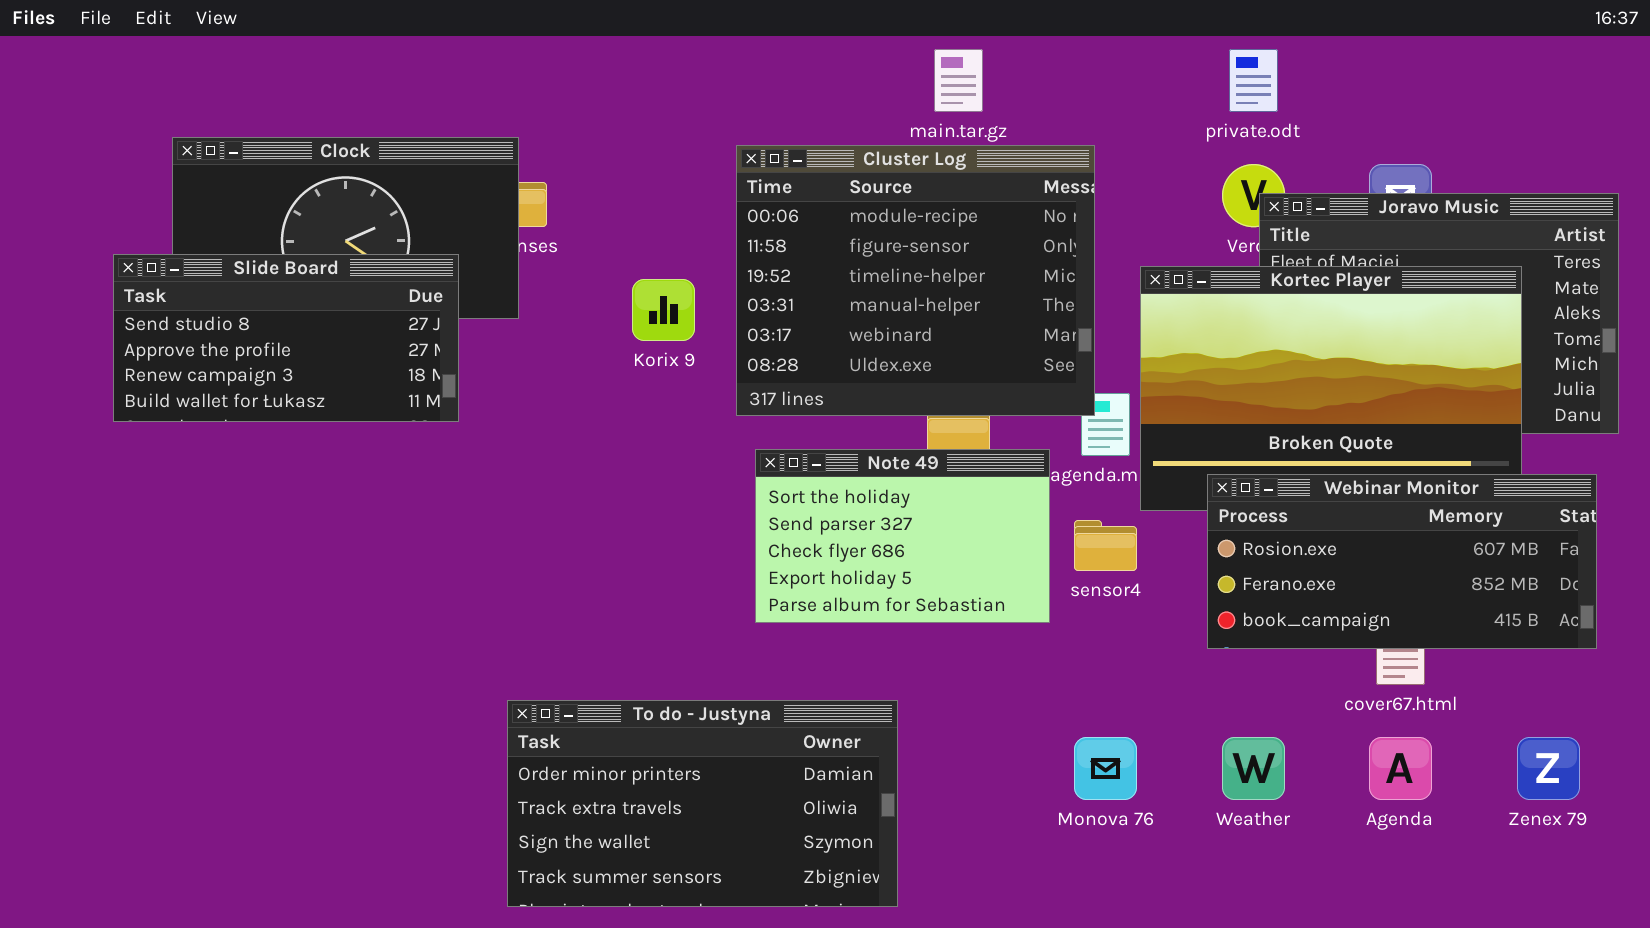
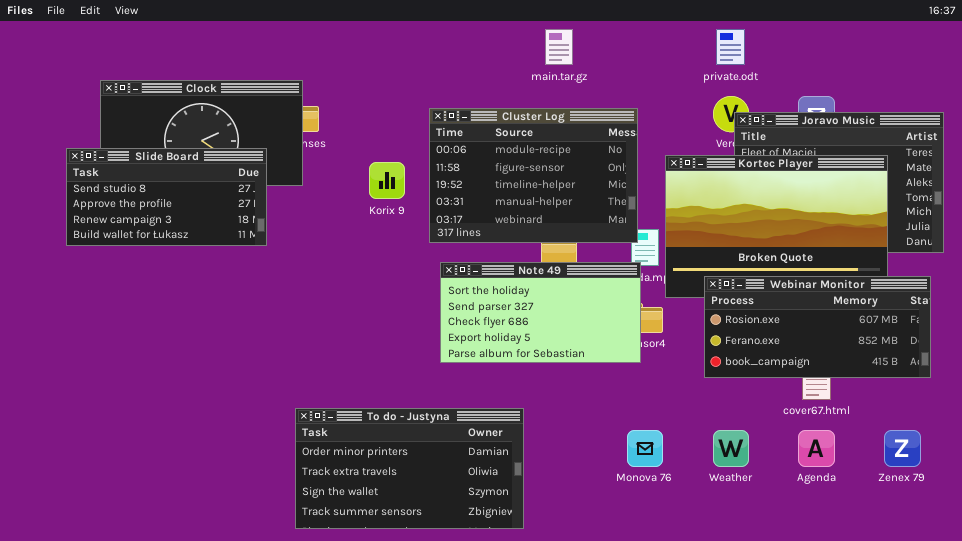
Cluster Log: [736,145,1095,416] -> [429,108,638,243], resized
Note 49: [755,449,1050,623] -> [440,262,641,363], resized

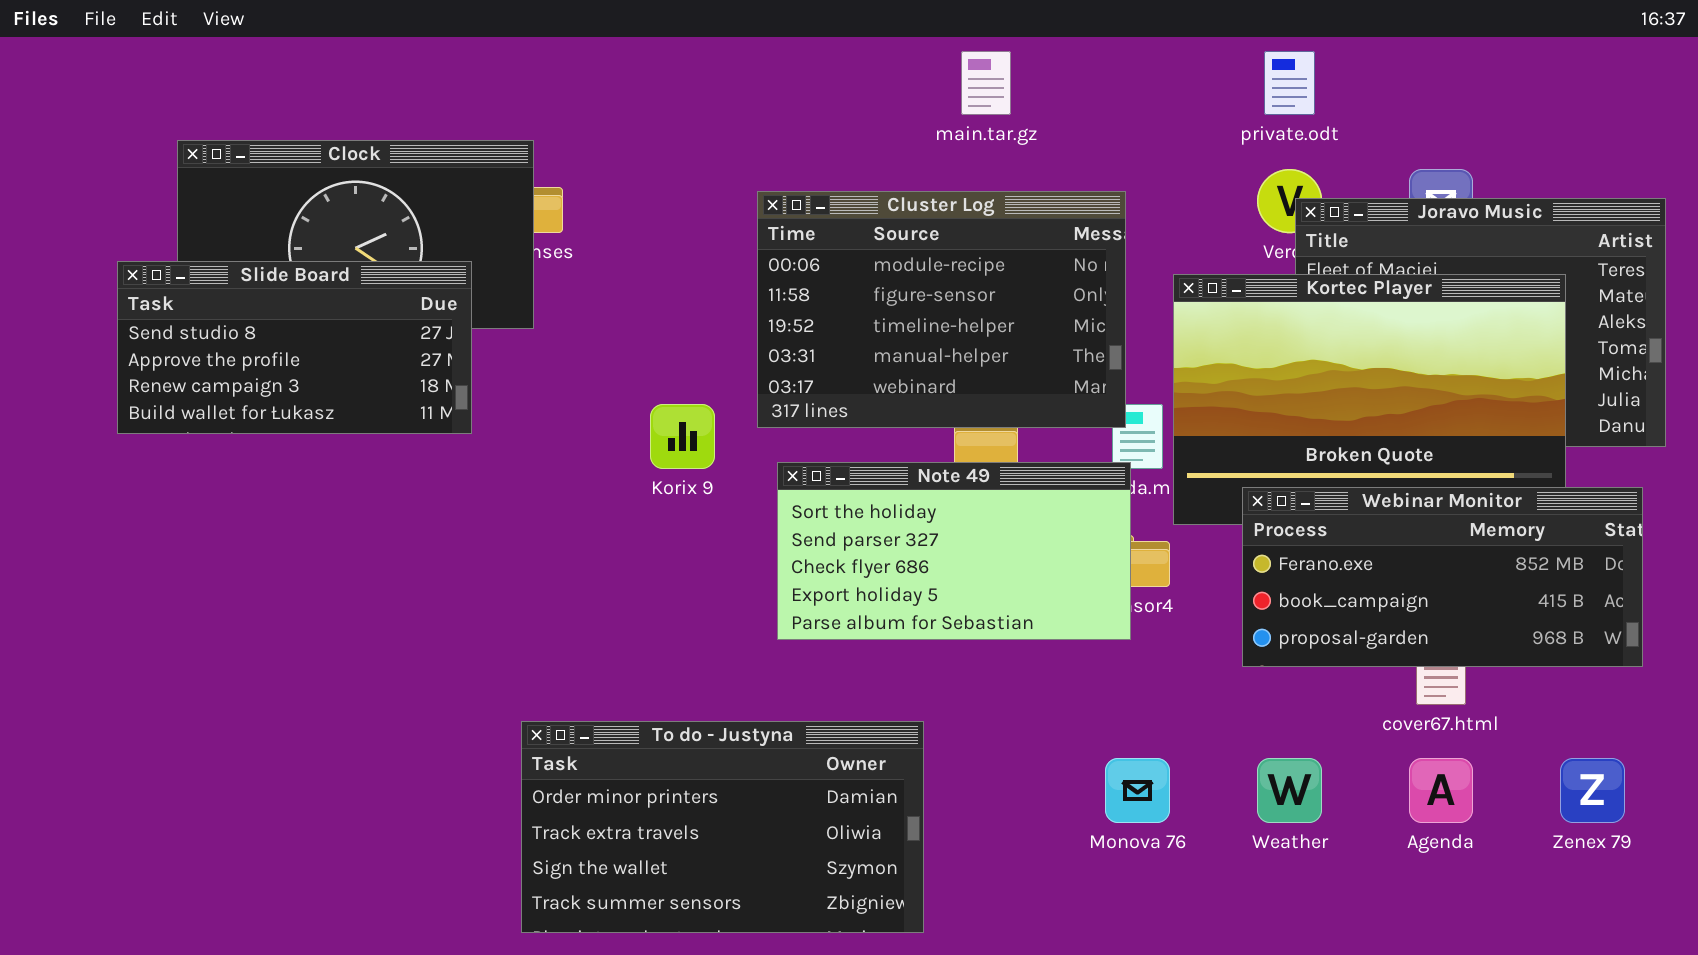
Korix 9: [369,162,405,199] -> [650,404,715,469], moved
Webinar Monitor: [704,276,931,378] -> [1242,487,1643,667], scrolled down 1 row

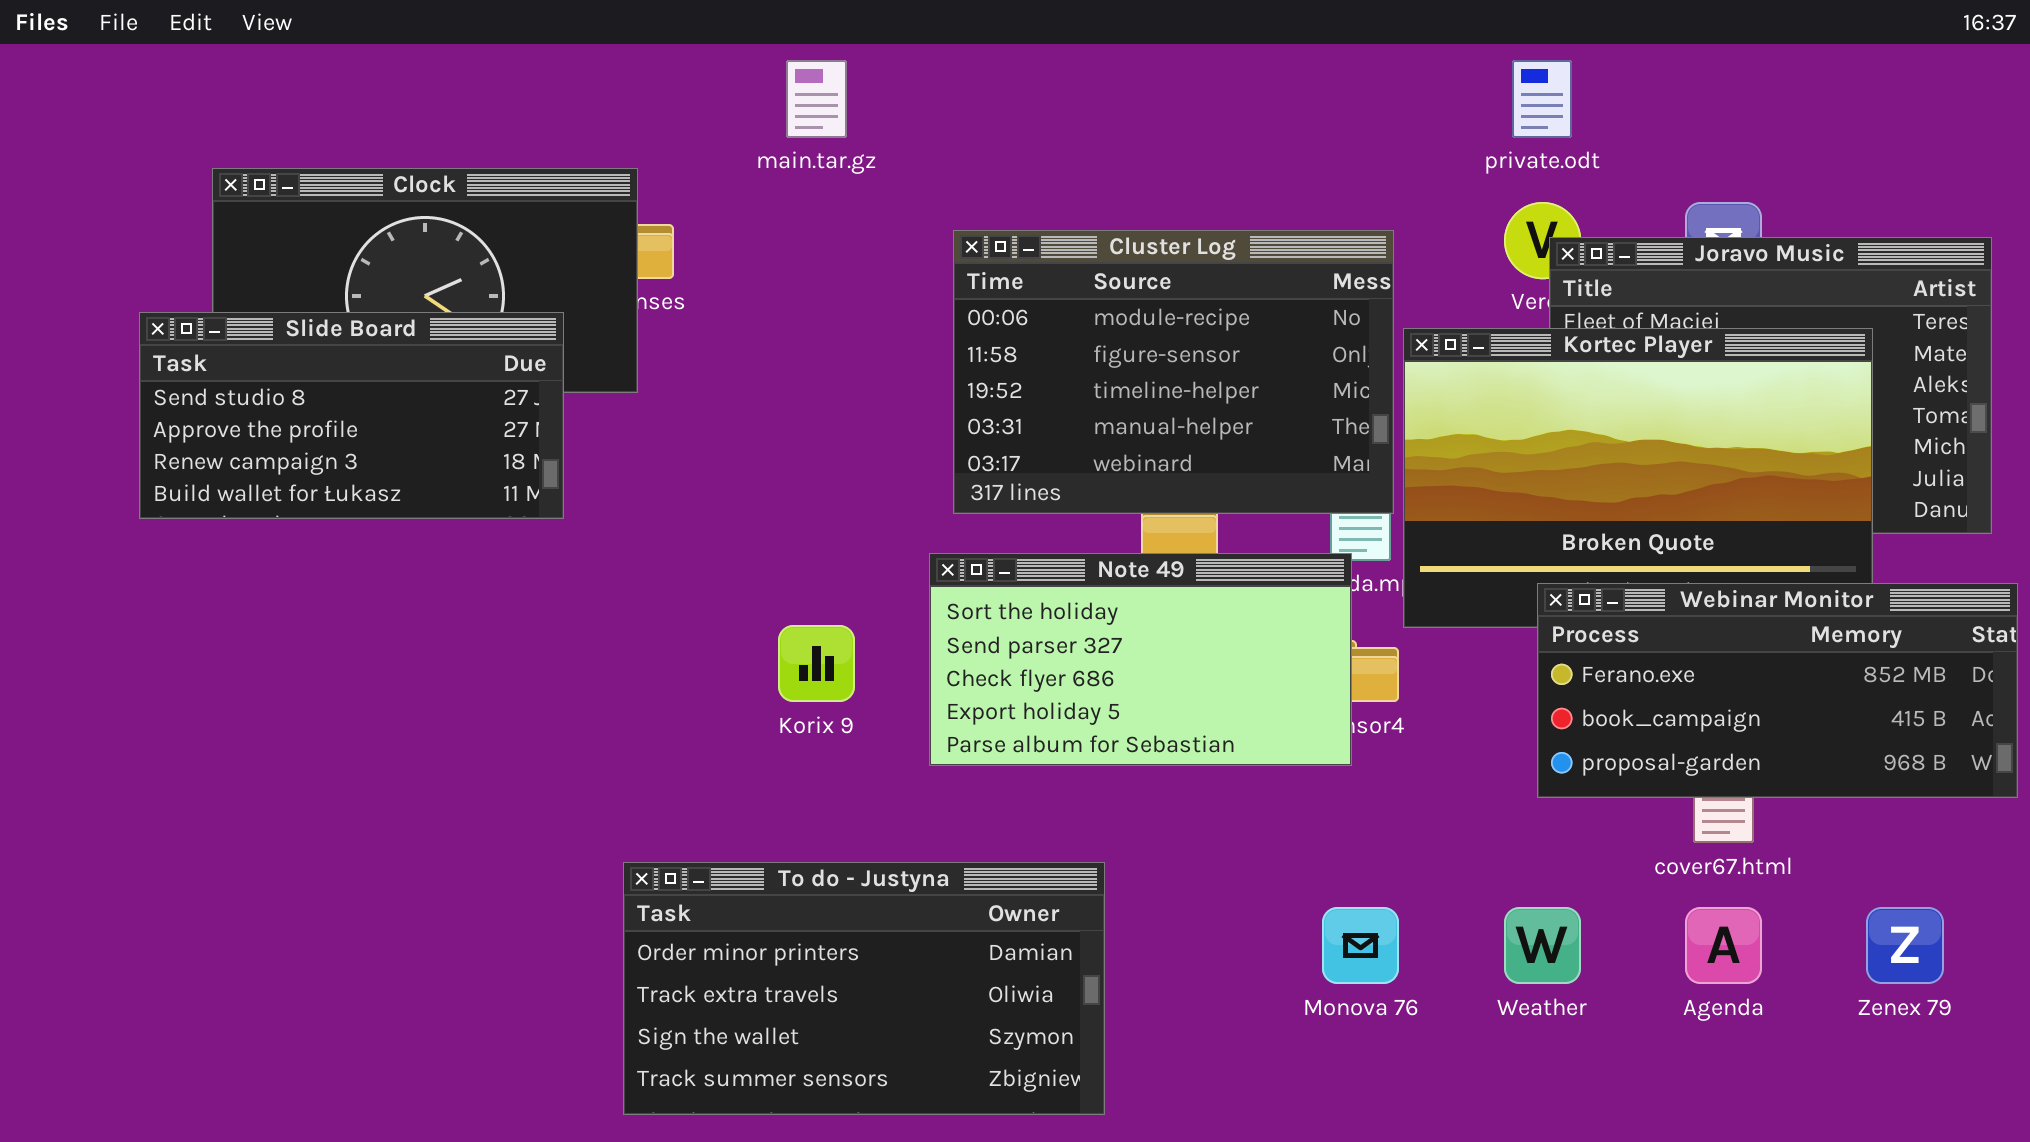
main.tar.gz: [961,51,1011,115] -> [786,60,847,138], moved
Cluster Log: [757,191,1126,428] -> [953,230,1394,514], moved
Korix 9: [650,404,715,469] -> [778,625,855,702], moved
Webinar Monitor: [1242,487,1643,667] -> [1537,583,2018,798], moved

